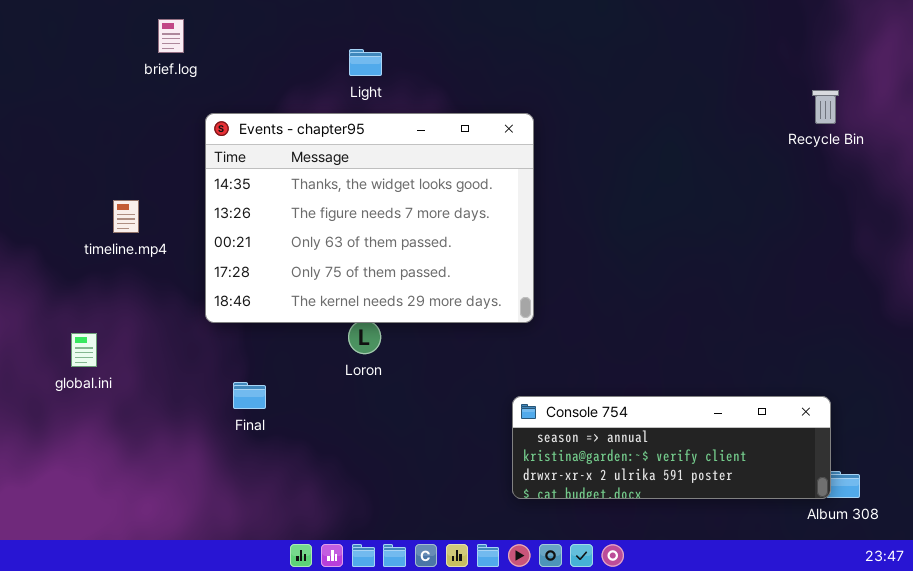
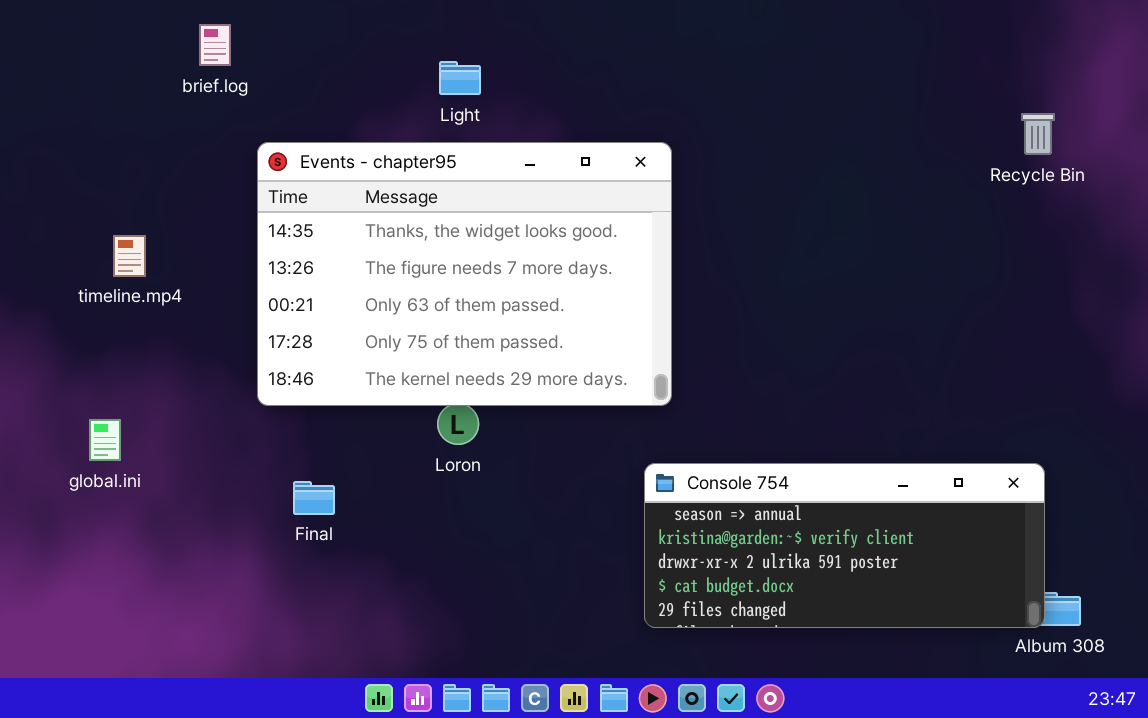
timeline.mp4: [113,200,139,233] -> [113,235,146,277], moved
Console 754: [512,396,831,499] -> [644,463,1045,628], resized

